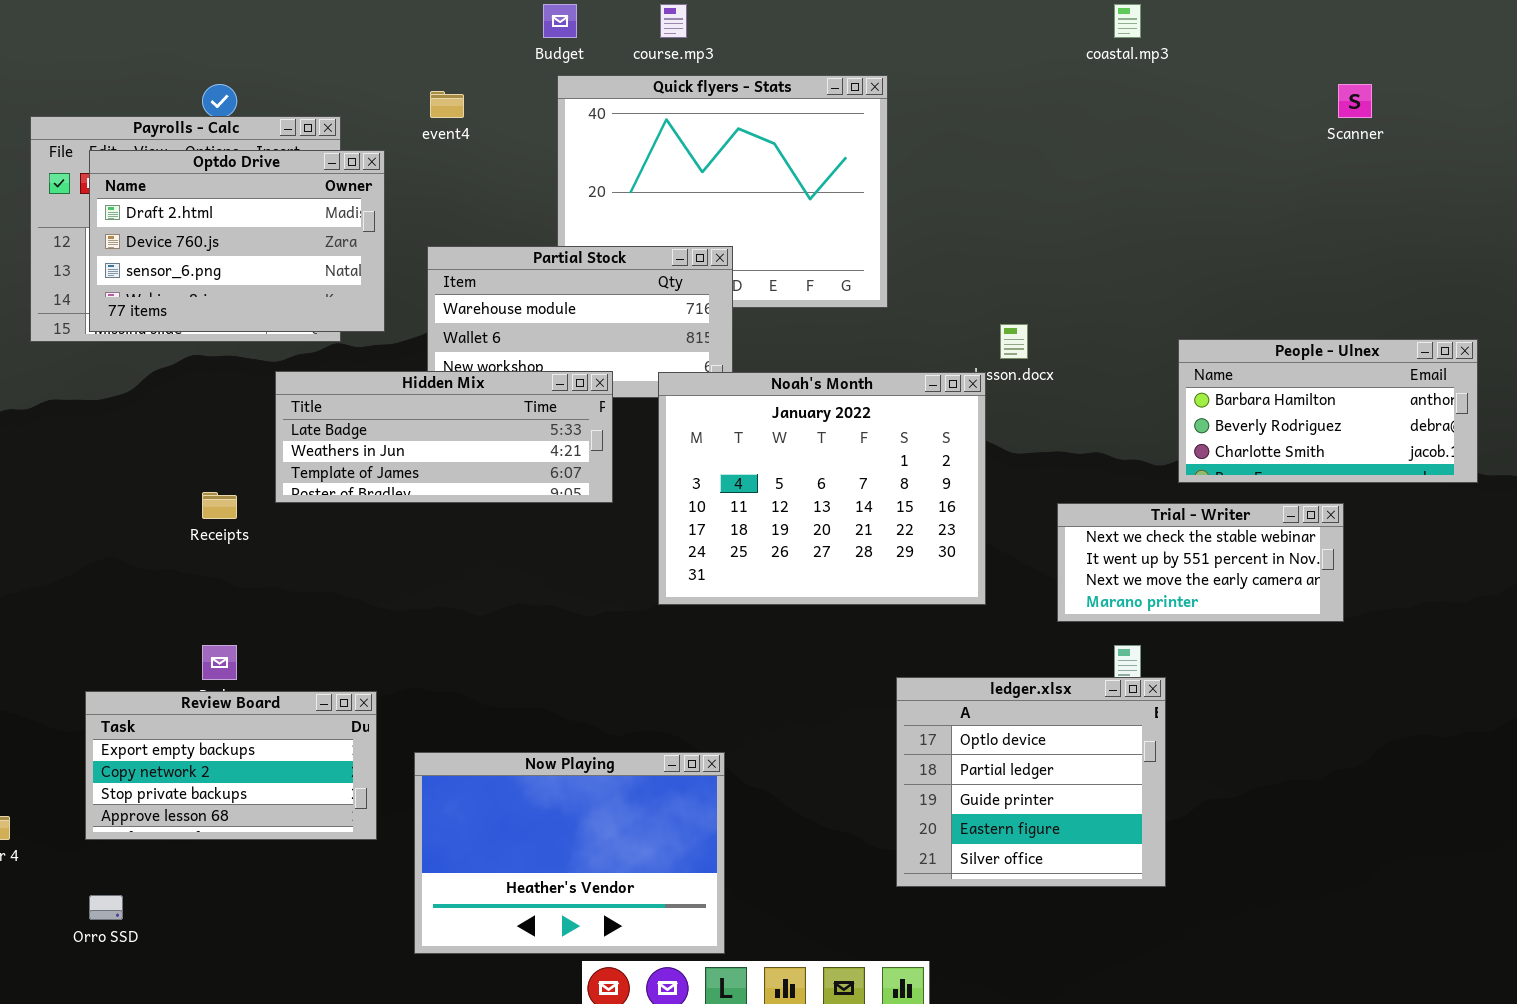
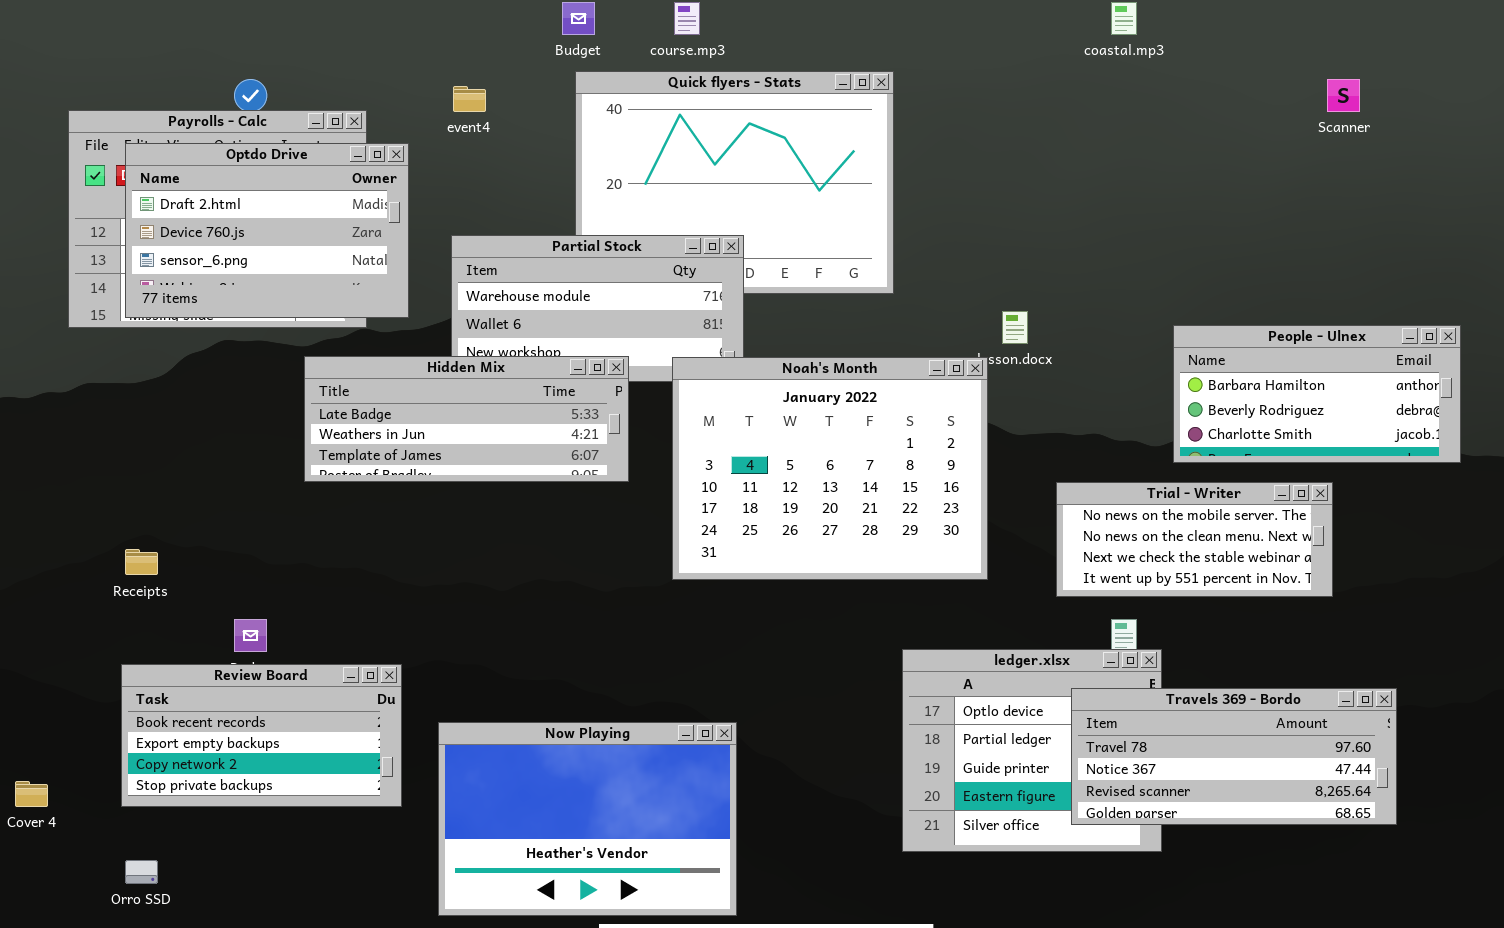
Receipts: [202,492,237,519] -> [125,549,158,575], moved
Trial - Writer: [1057,503,1344,622] -> [1056,482,1333,597], scrolled up 2 rows
Review Board: [85,691,377,840] -> [121,664,402,807], scrolled up 1 row
Travels 369 - Bordo: none -> [1071,688,1397,825], opened

